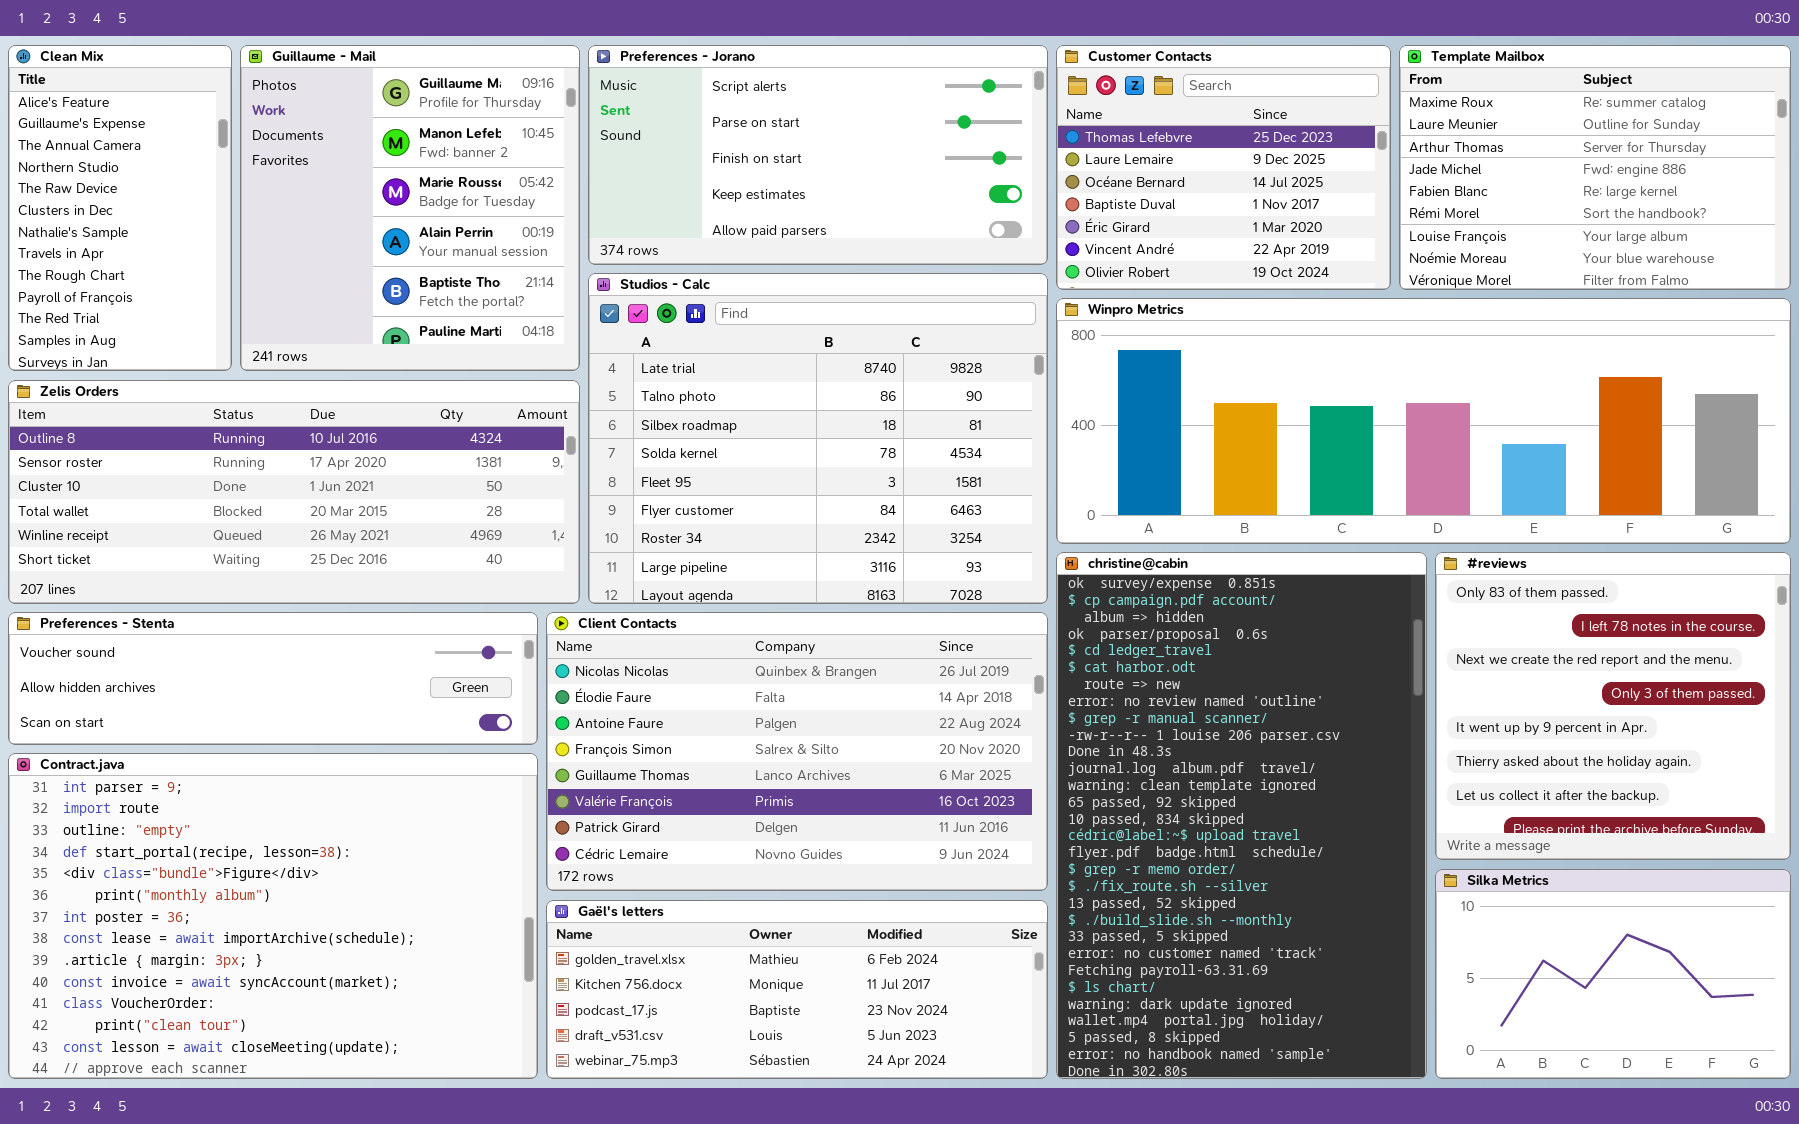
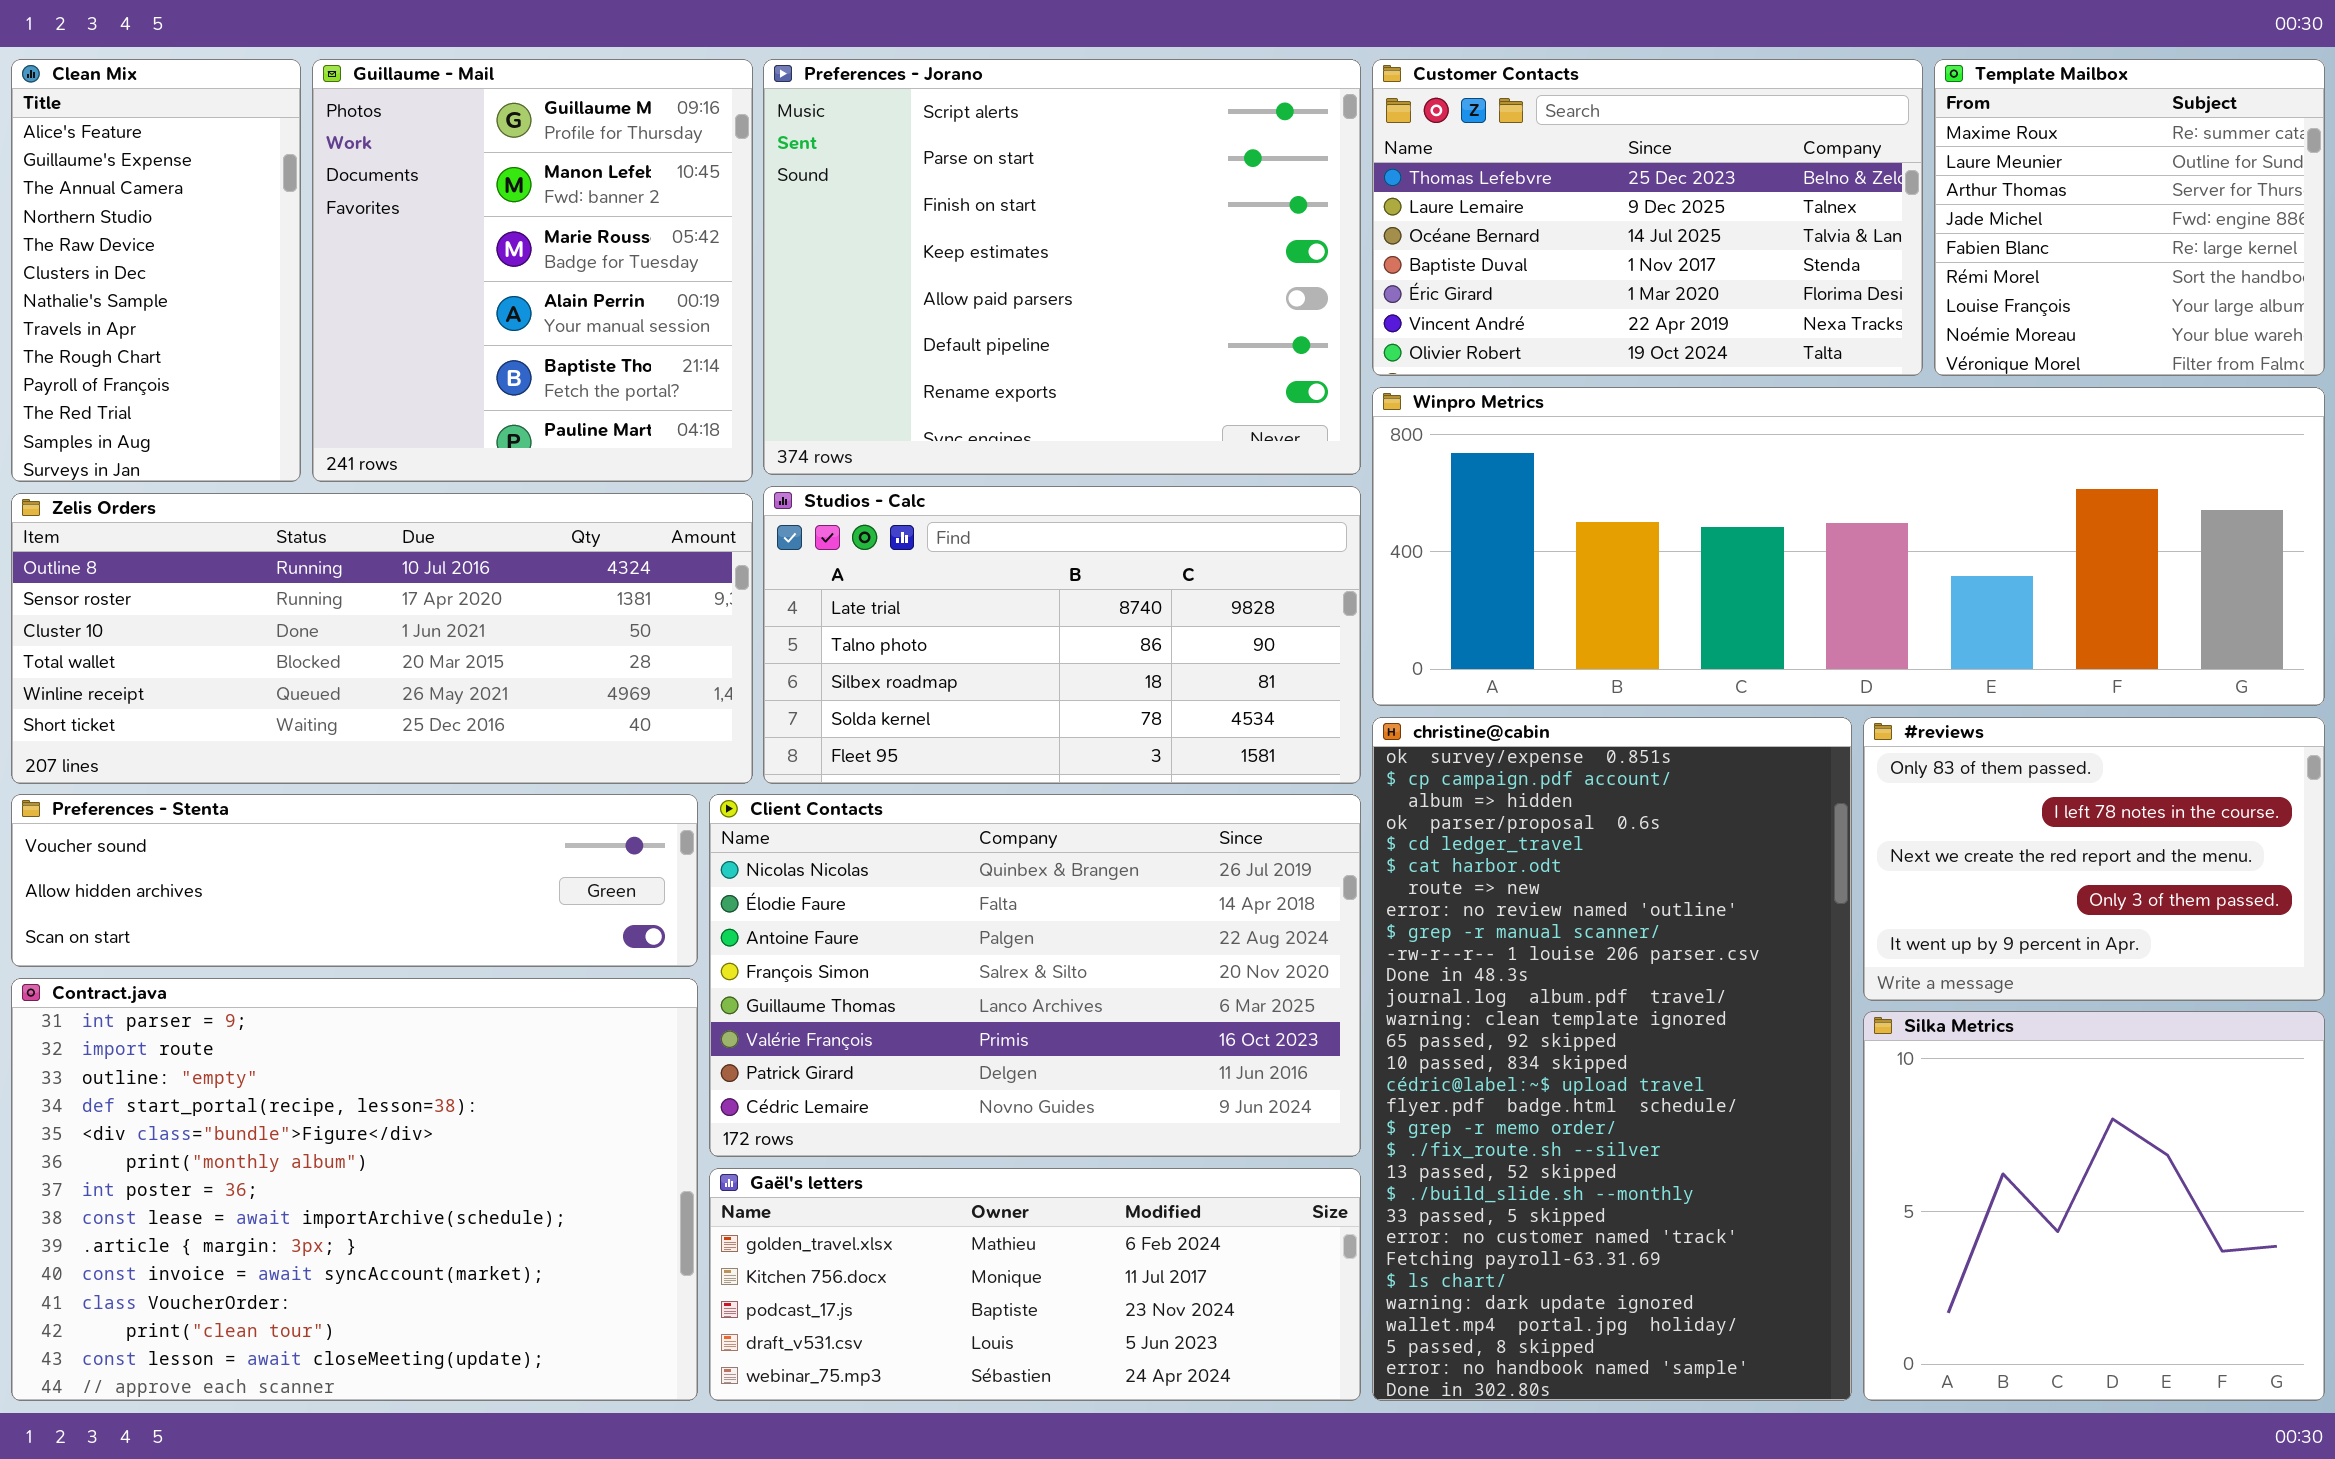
Preferences - Jorano: [588,45,1048,265] -> [763,59,1361,475], resized
Customer Contacts: [1056,45,1391,290] -> [1372,59,1923,376], resized
Template Mailbox: [1399,45,1791,290] -> [1934,59,2325,376], resized
Studios - Calc: [588,273,1048,604] -> [763,486,1361,784], resized
#reviews: [1435,552,1791,860] -> [1863,717,2325,1001], resized
Silka Metrics: [1435,869,1791,1079] -> [1863,1011,2325,1401], resized

